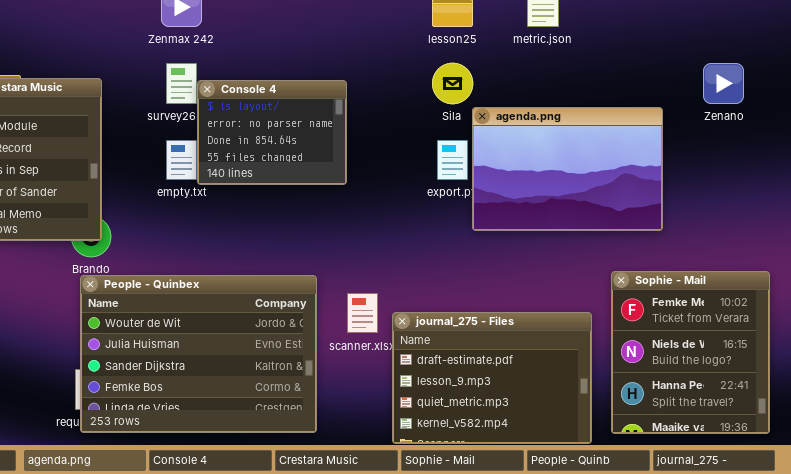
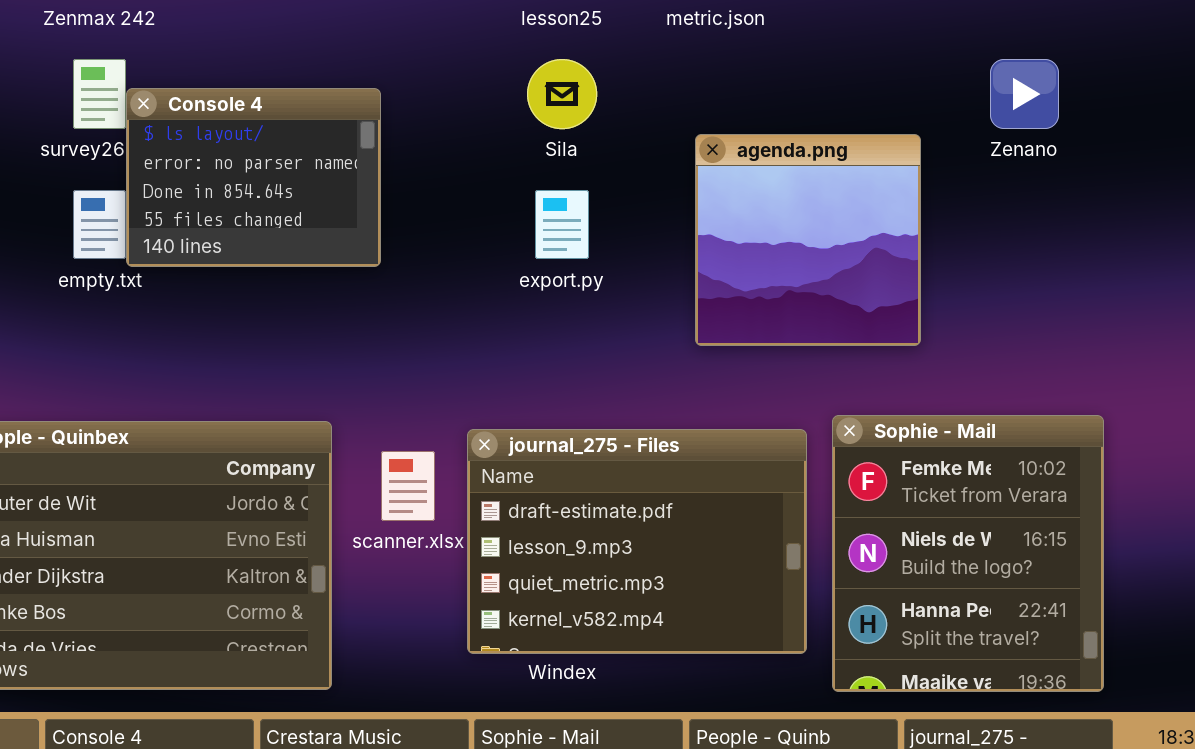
agenda.png: [472,107,663,231] -> [695,134,921,346], resized
journal_275 - Files: [392,312,592,444] -> [467,429,807,654], moved

